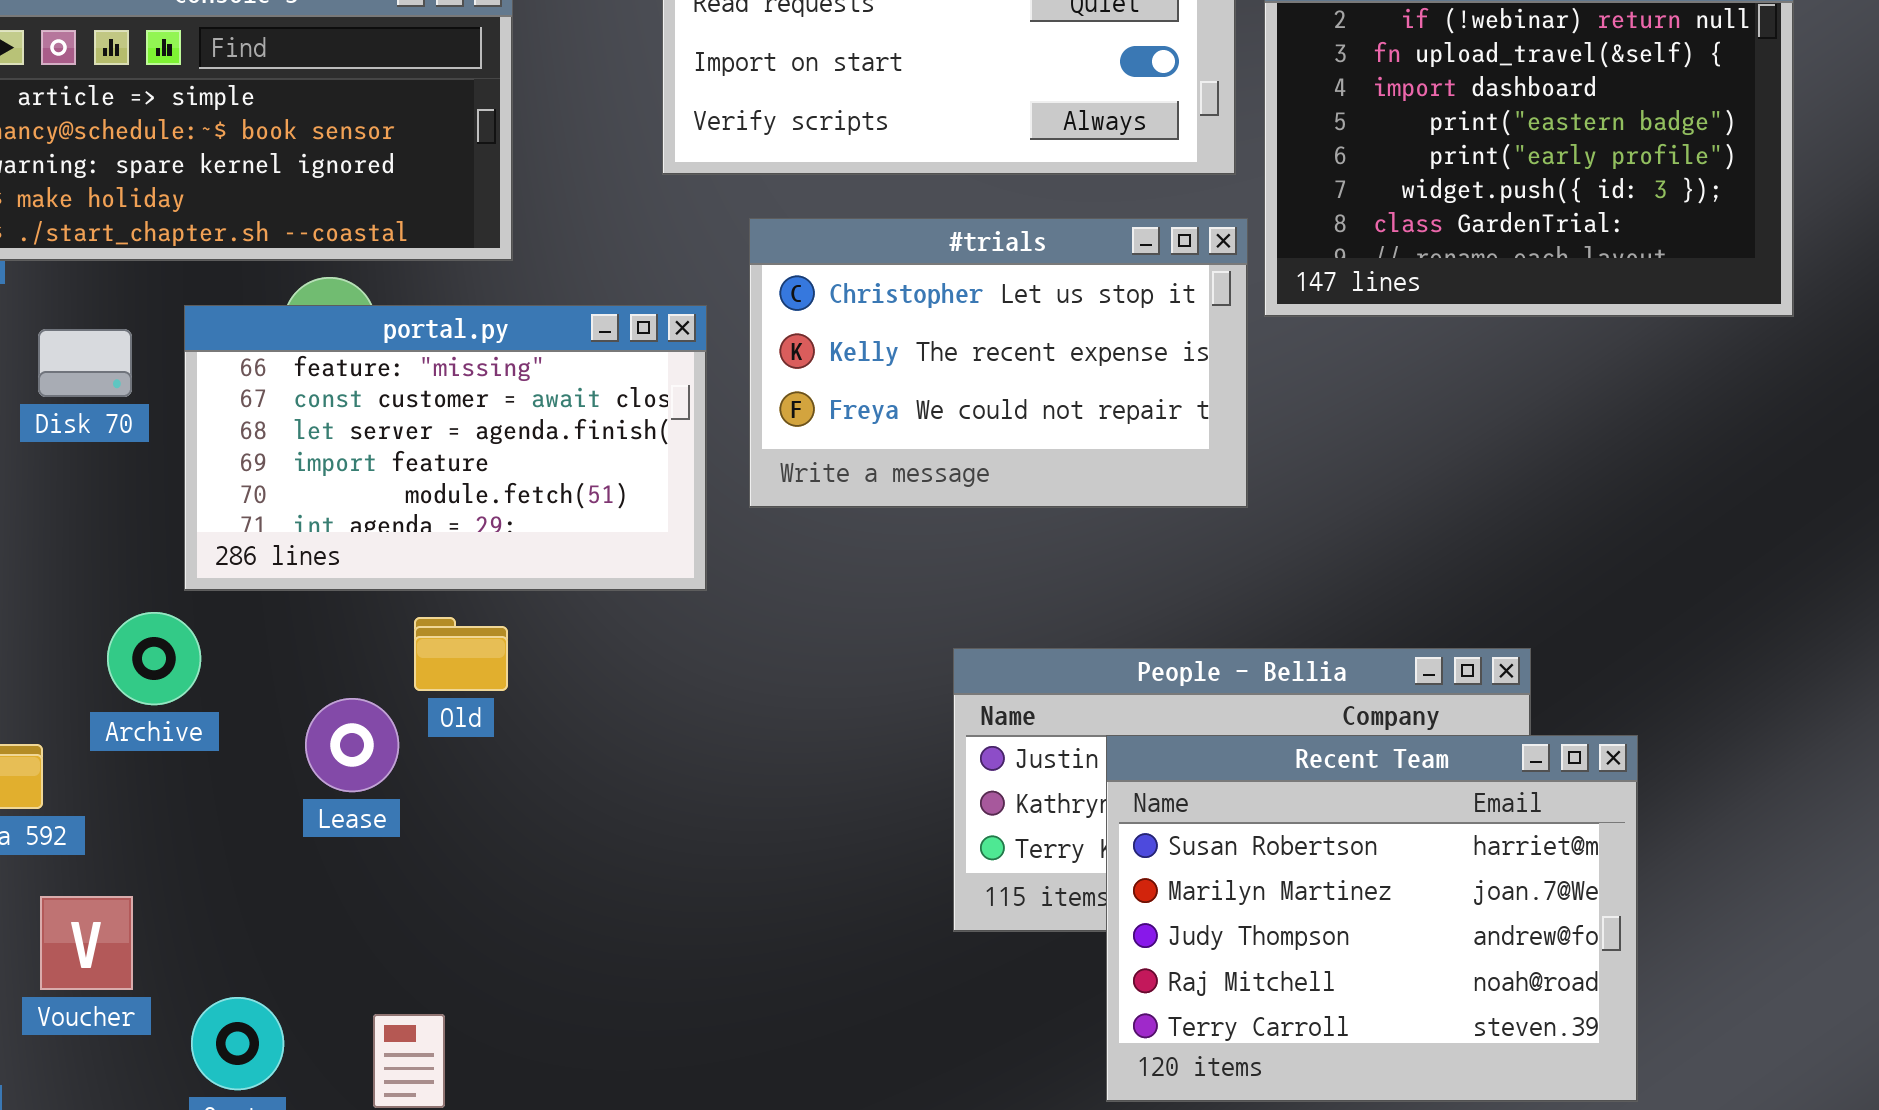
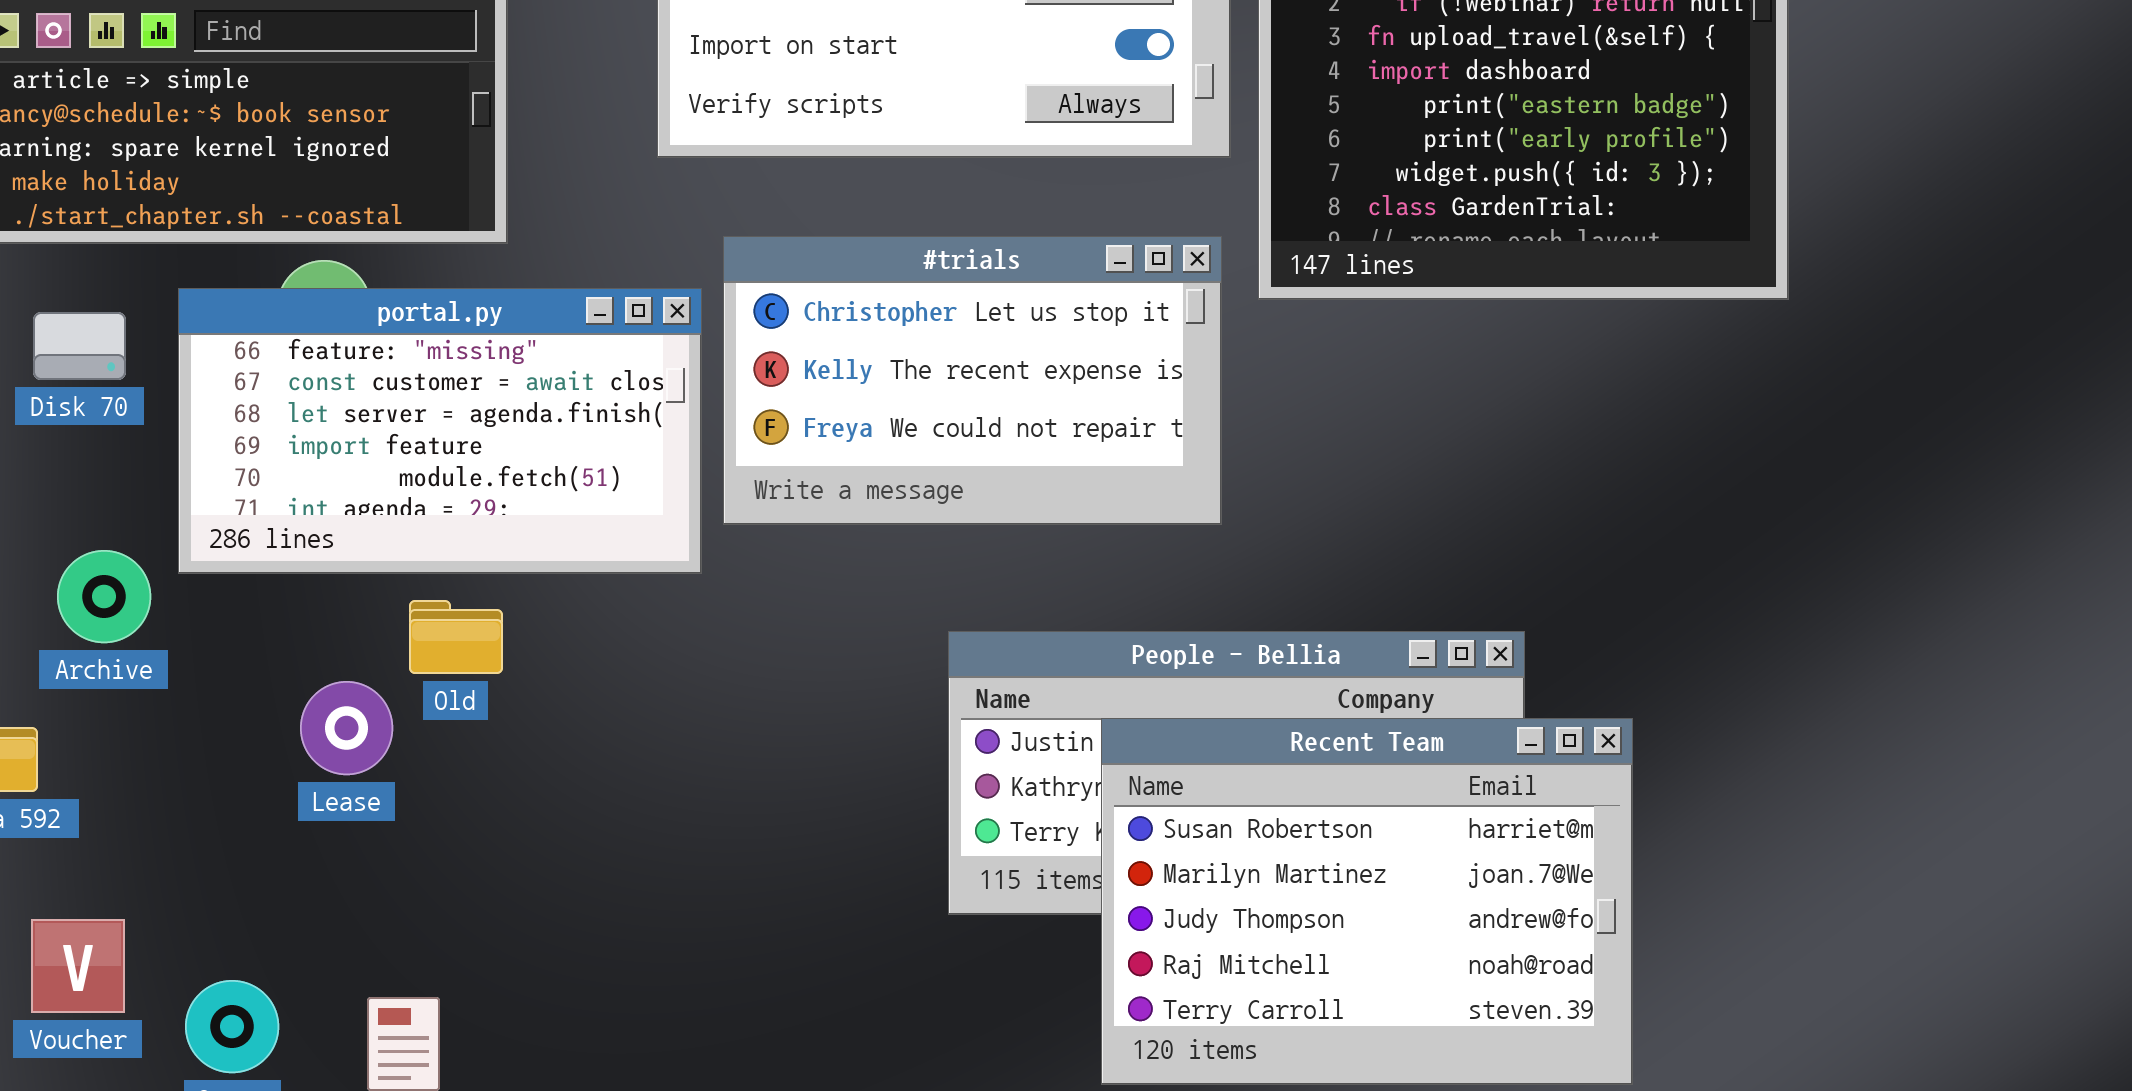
#trials: [749,218,1248,508] -> [723,236,1222,525], moved
Archive: [107,612,201,705] -> [57,550,151,643], moved
Voucher: [40,896,133,990] -> [31,919,125,1013], moved

